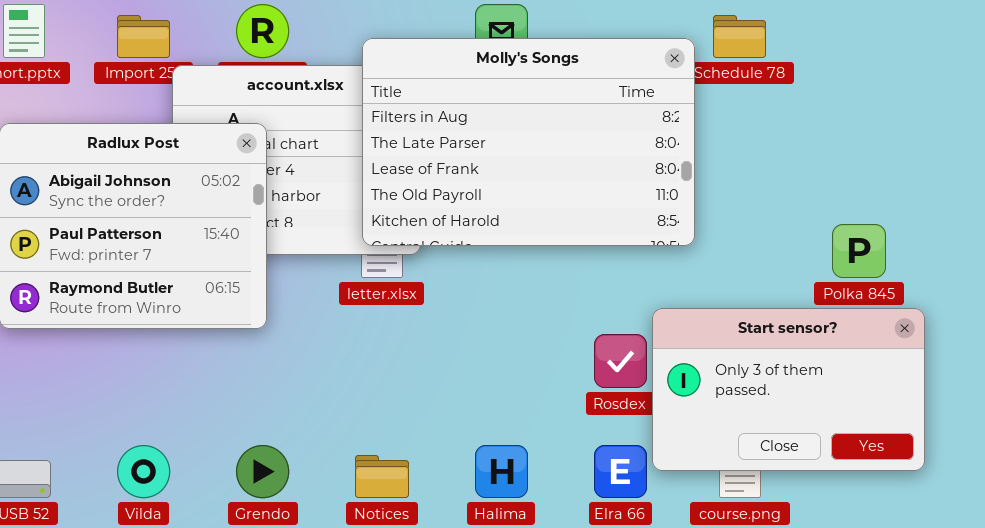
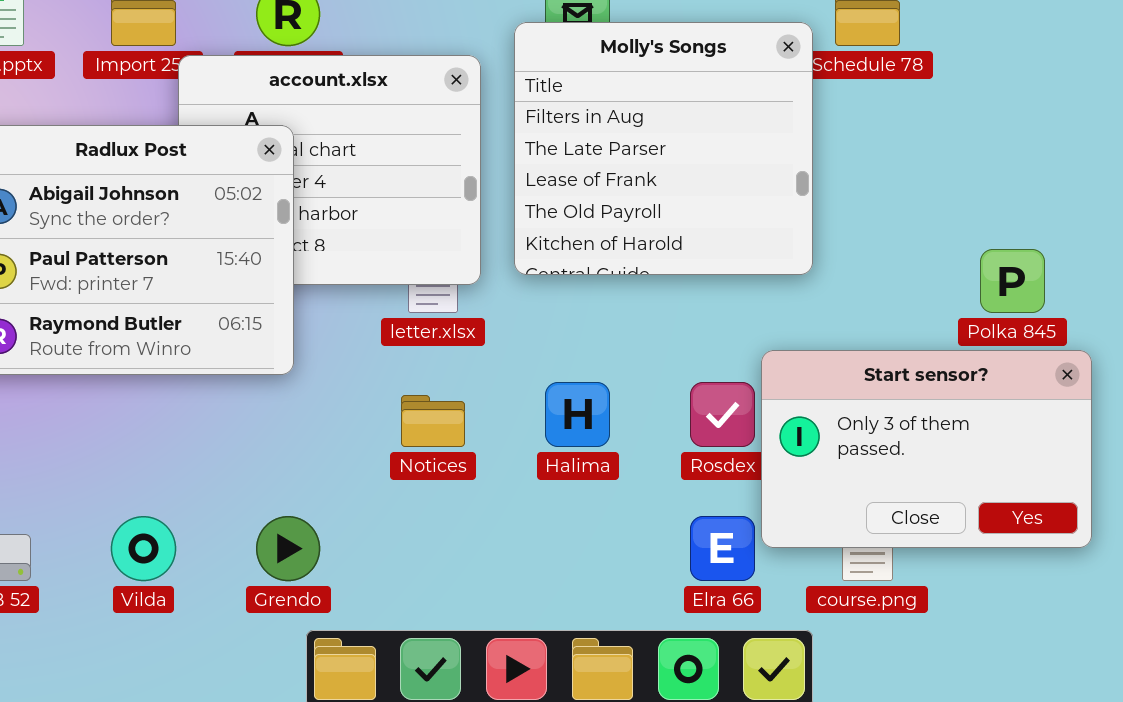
Molly's Songs: [362,38,695,246] -> [514,22,813,275], resized
Halima: [475,445,528,498] -> [545,382,610,447], moved
Notices: [355,455,409,498] -> [401,395,465,447], moved

